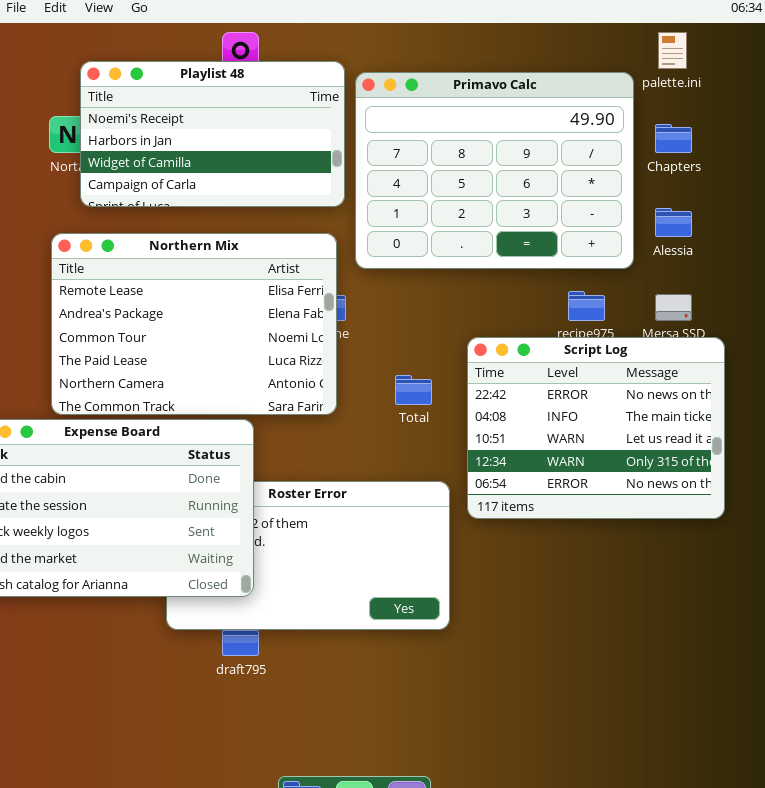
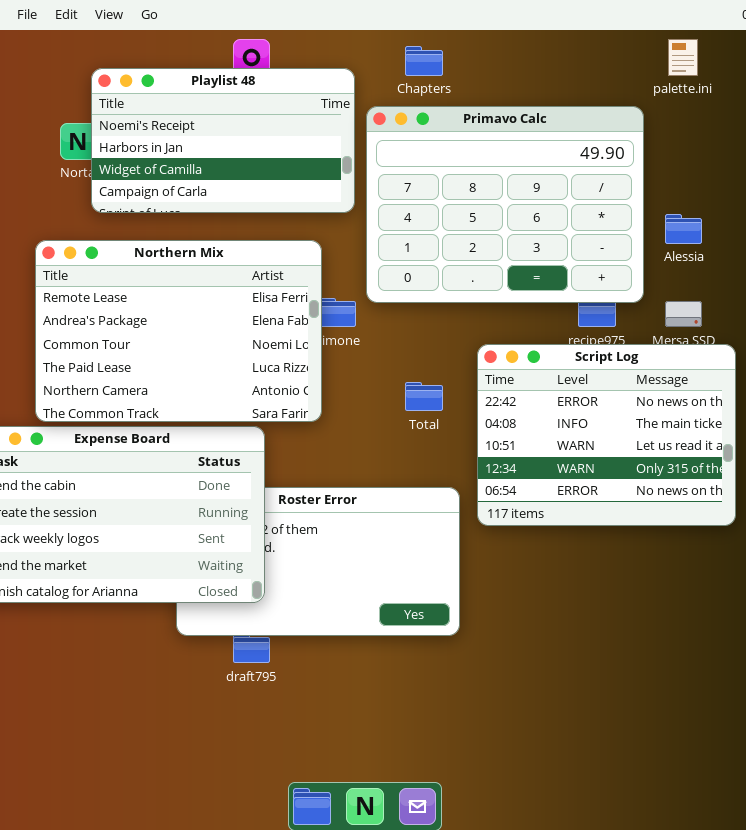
Primavo Calc: [355,72,634,269] -> [366,106,644,303], moved
Chapters: [655,124,692,153] -> [405,46,443,76], moved
Northern Mix: [51,233,337,415] -> [35,240,322,422], moved

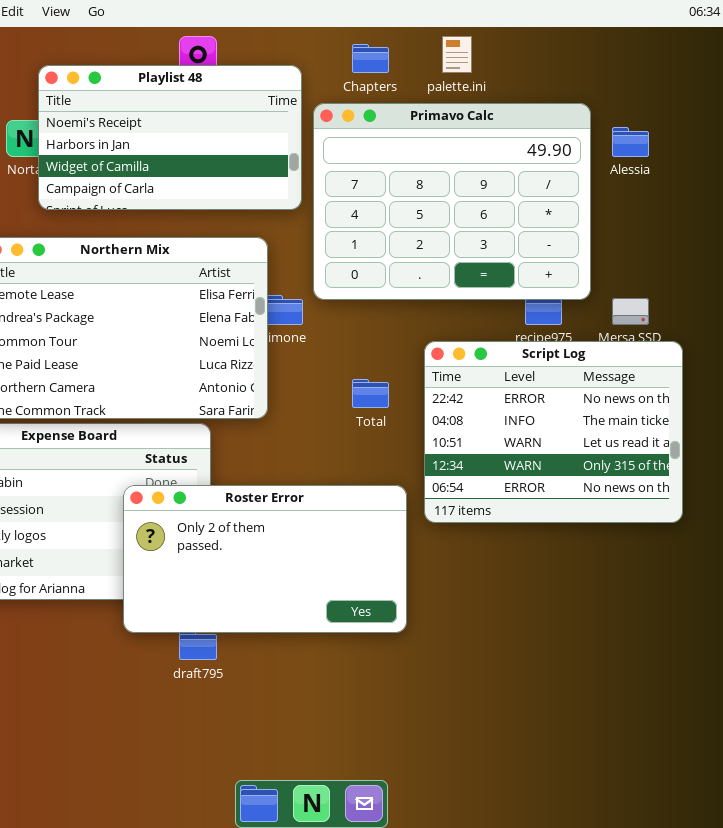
palette.ini: [668,39,698,76] -> [442,36,472,73], moved
Alessia: [665,214,702,244] -> [612,127,649,157], moved
Roster Error: [176,487,460,636] -> [123,485,407,633], raised

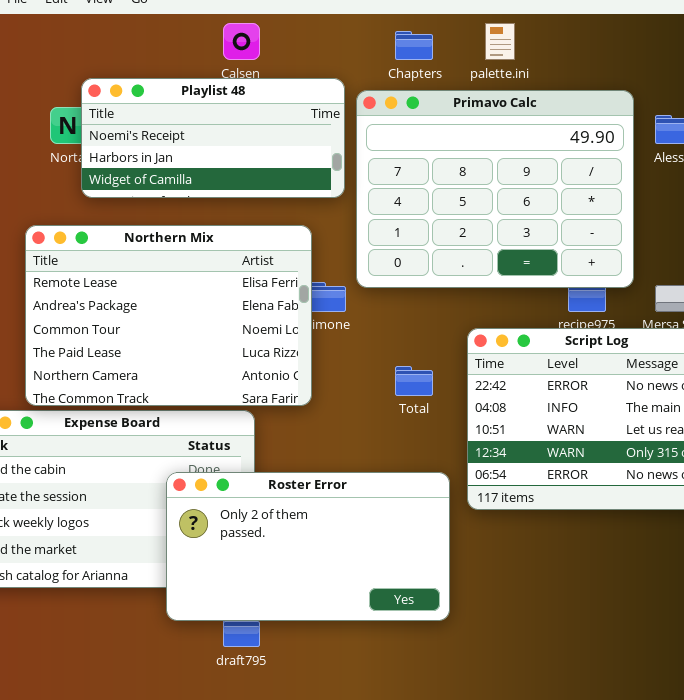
Playlist 48: [38,65,302,210] -> [81,78,345,198], resized

